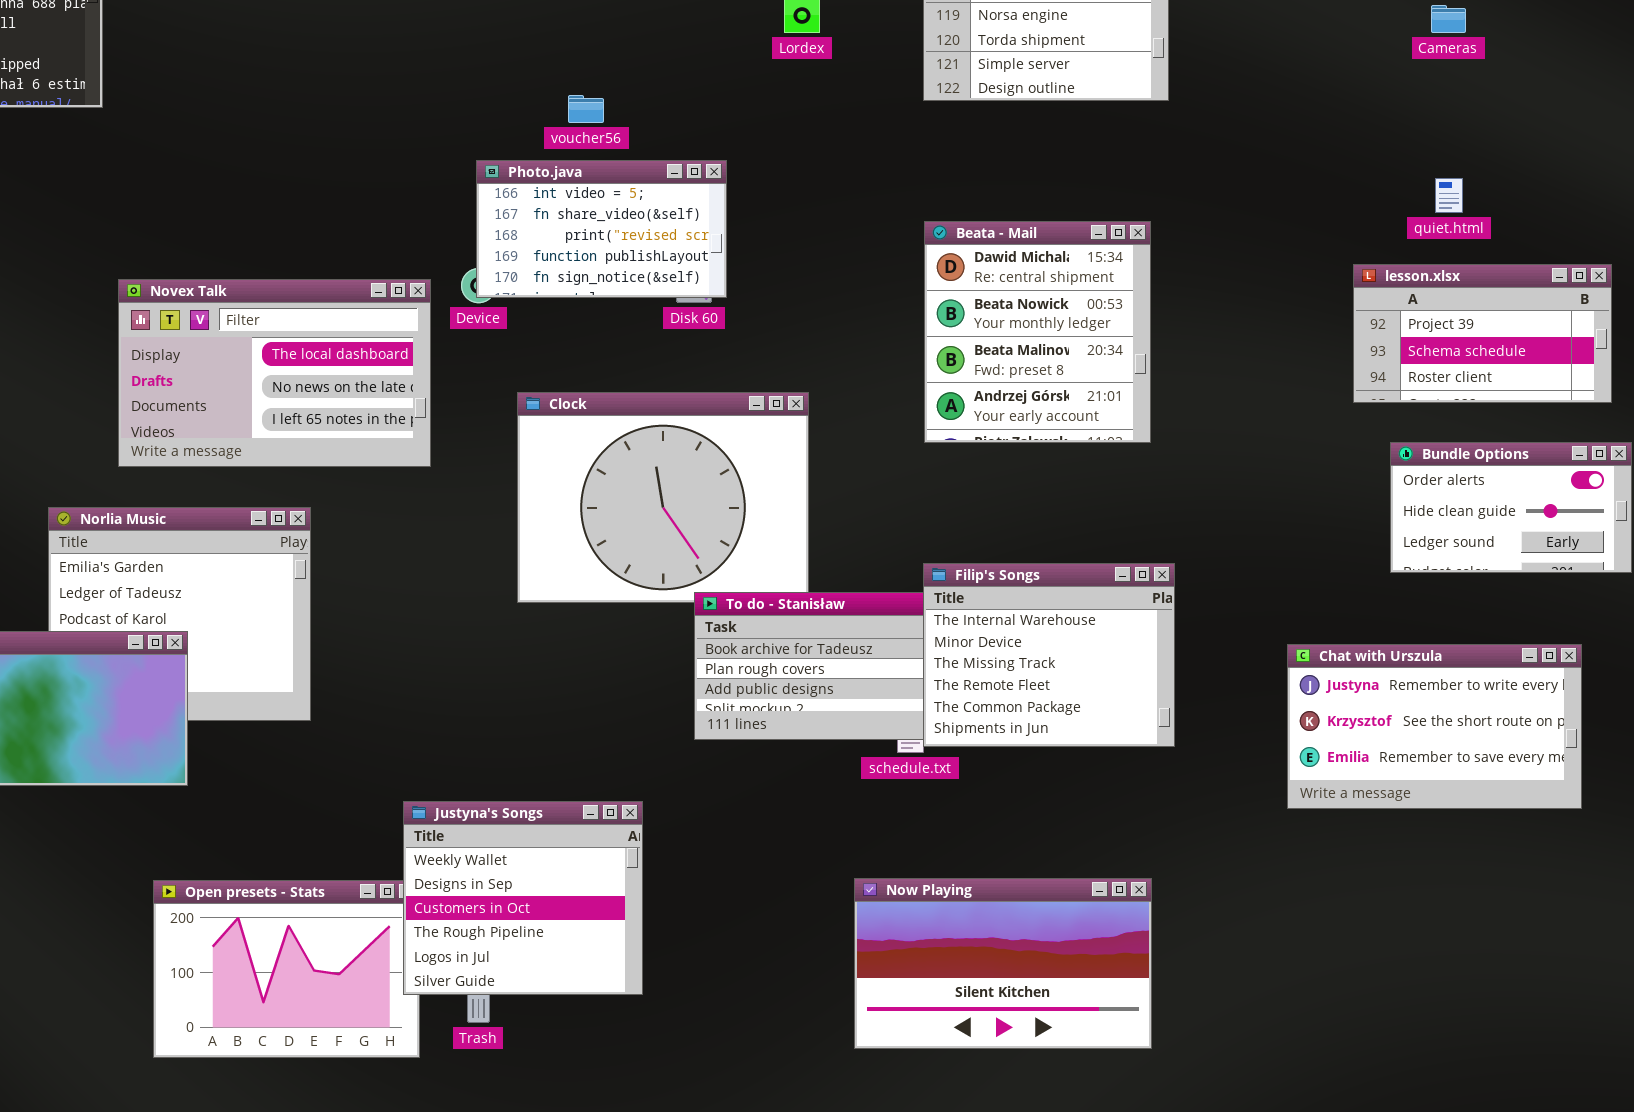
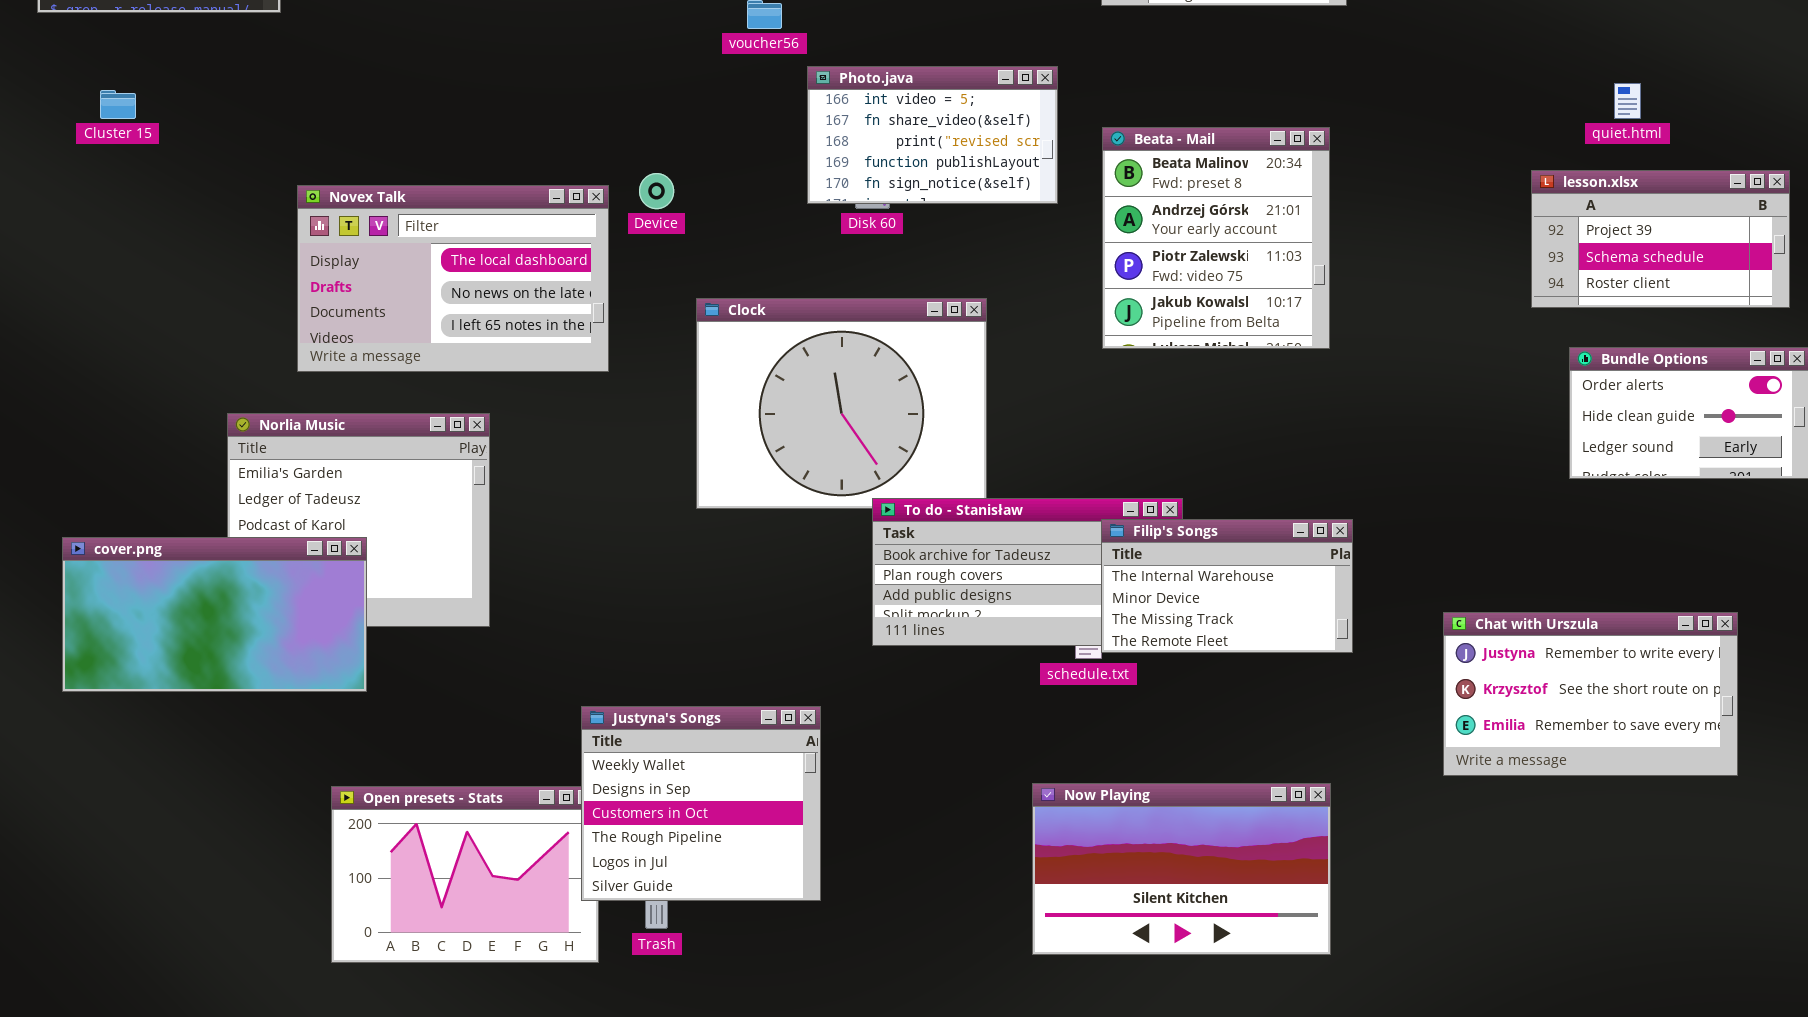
Photo.java: [476,160,727,298] -> [807,66,1058,204], moved
Beata - Mail: [924,221,1151,443] -> [1102,127,1330,349], scrolled down 2 rows
Filip's Songs: [923,563,1175,747] -> [1101,519,1353,653], resized
Chat with Urszula: [1287,644,1582,809] -> [1443,612,1738,776], moved

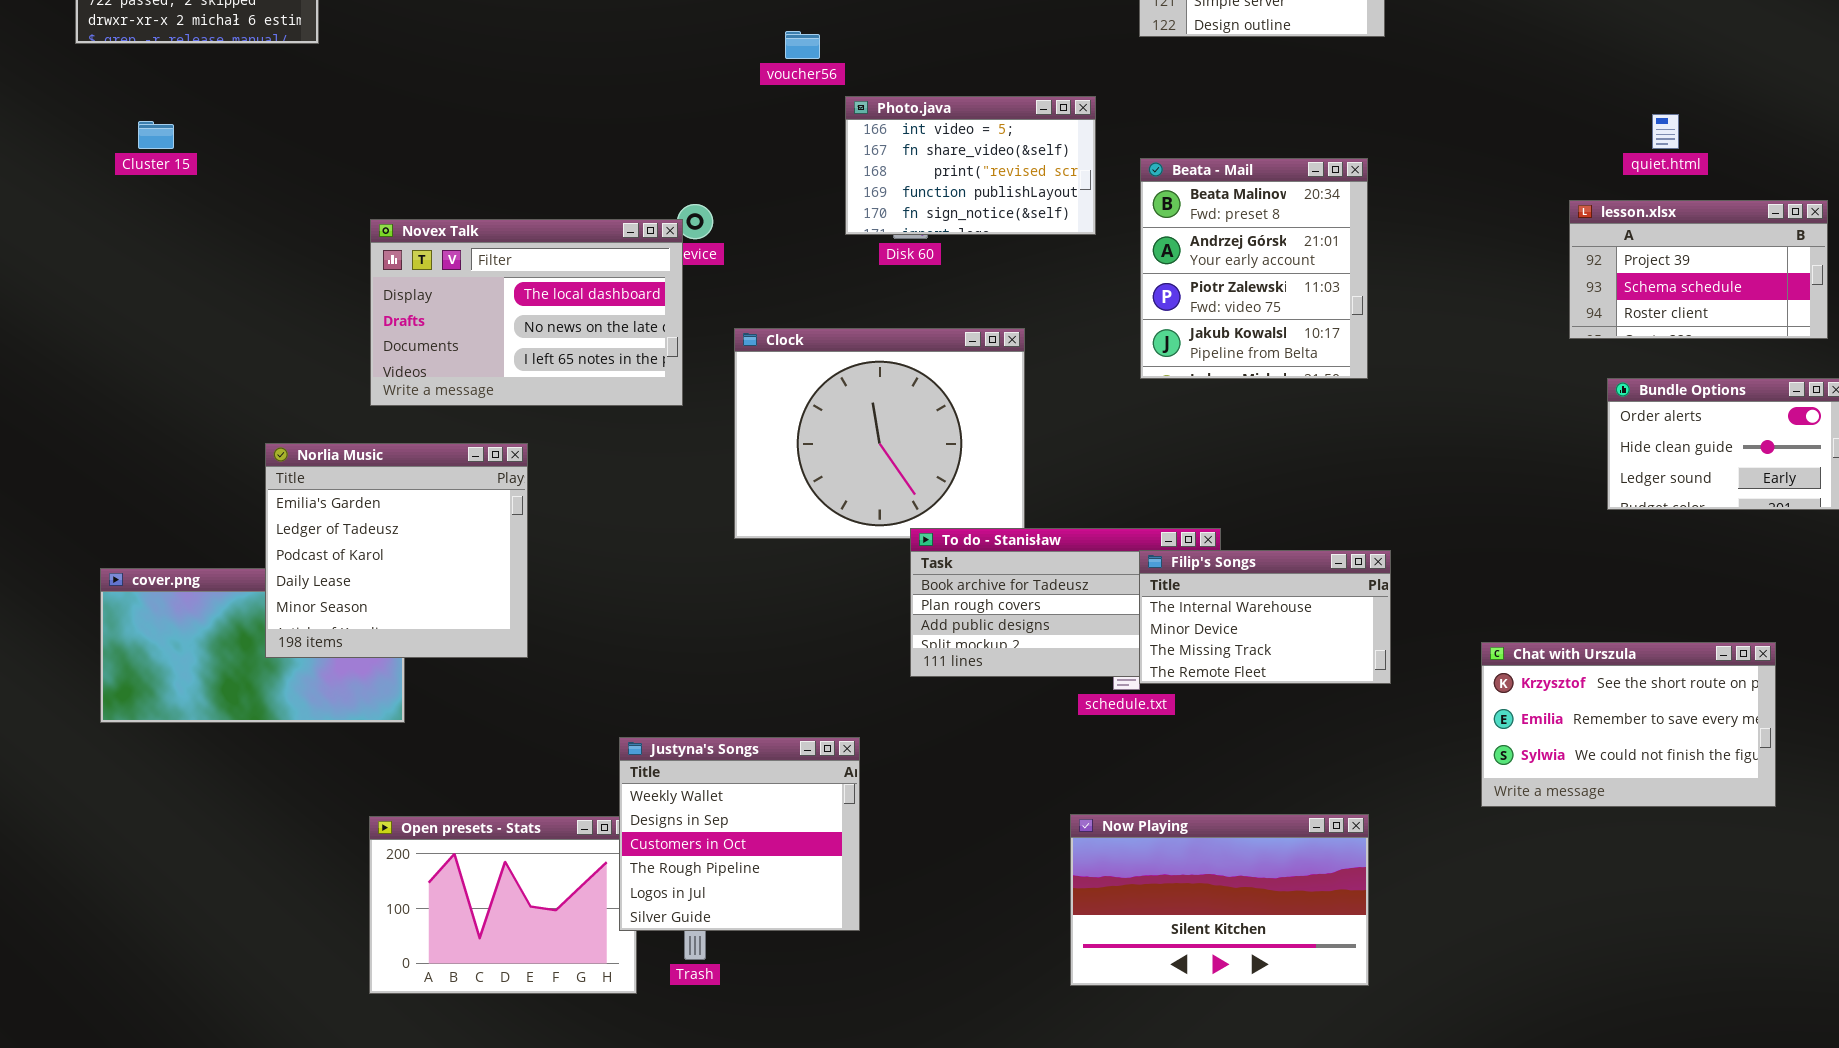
Novex Talk: [297,185,609,372] -> [370,219,683,406], moved
Norlia Music: [227,413,490,627] -> [265,443,528,658], raised
Chat with Urszula: [1443,612,1738,776] -> [1481,642,1776,807], scrolled down 1 row

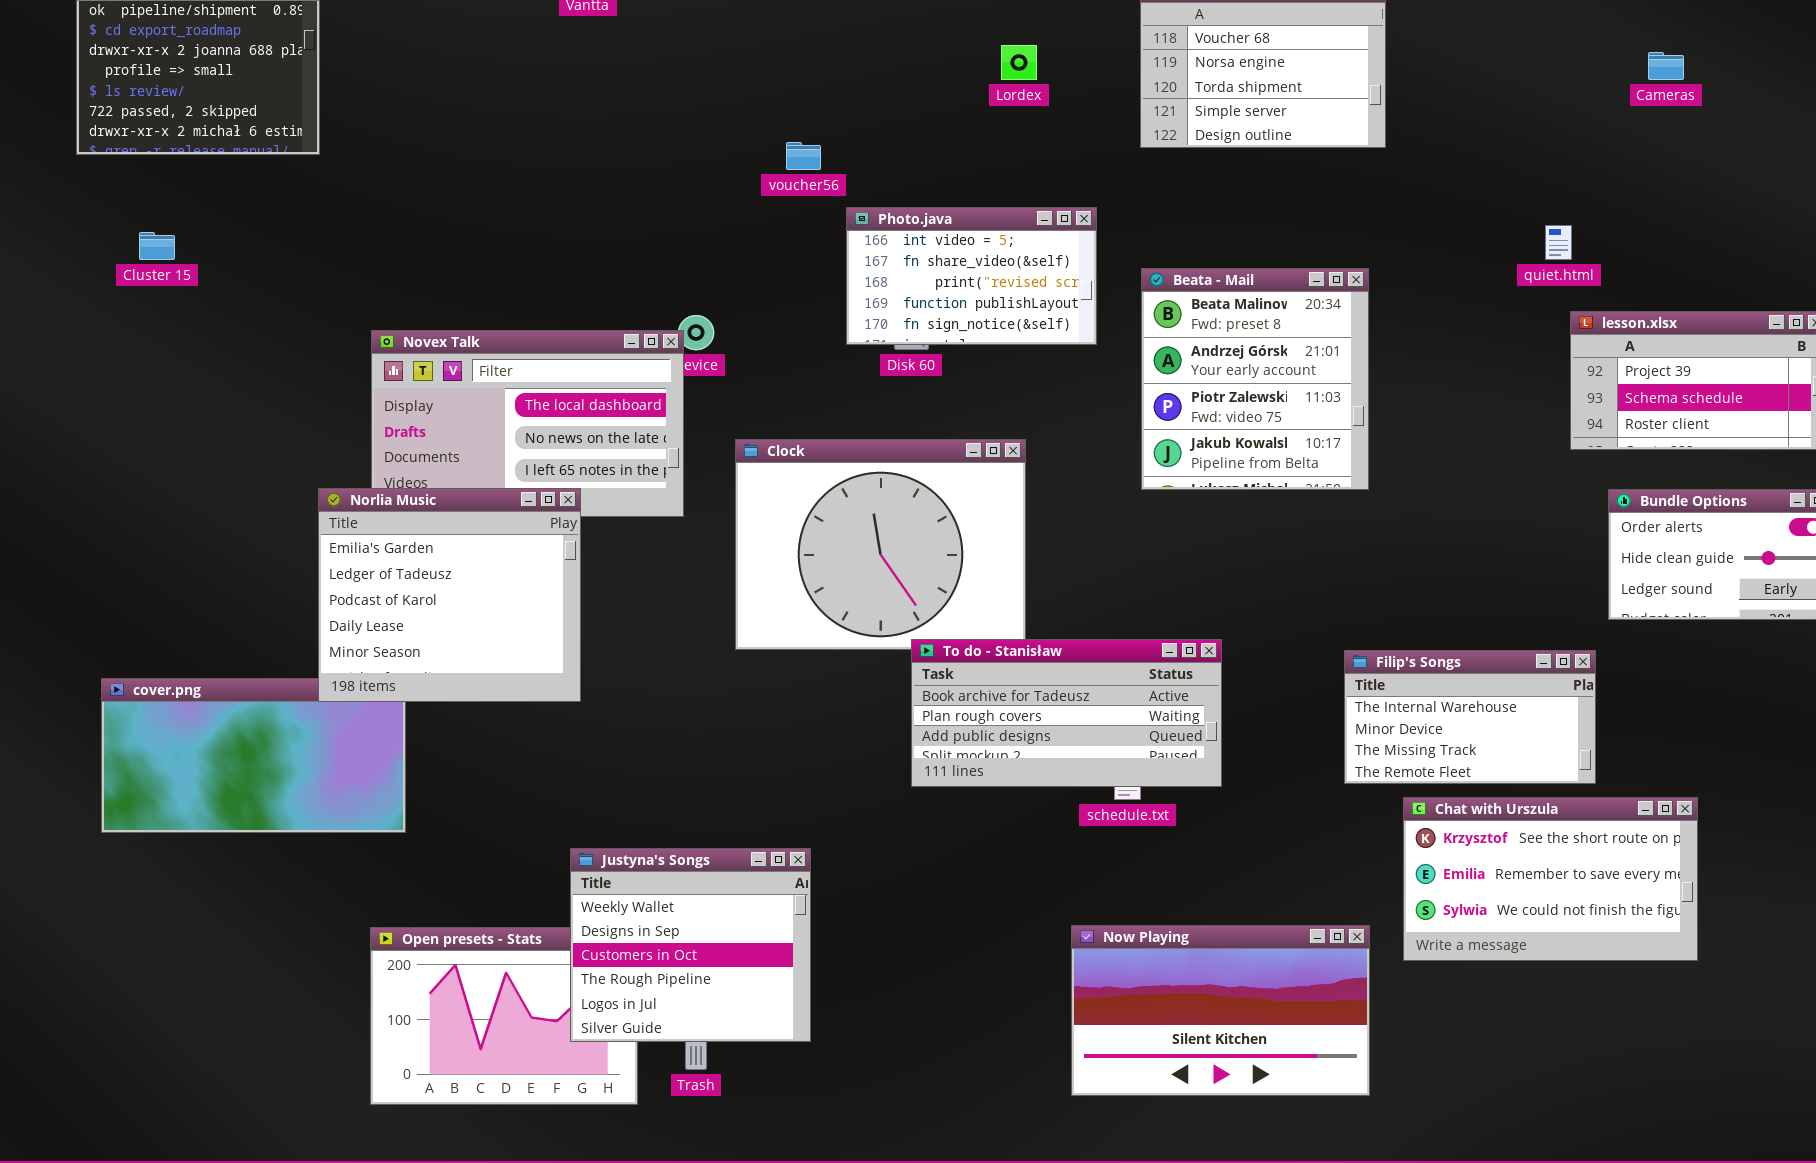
quiet.html: [1652,114,1679,149] -> [1545,225,1572,260], moved
Norlia Music: [265,443,528,658] -> [318,488,581,702], moved
Filip's Songs: [1139,550,1391,684] -> [1344,650,1596,784], moved
Chat with Urszula: [1481,642,1776,807] -> [1403,797,1698,961], moved
Justyna's Songs: [619,737,860,931] -> [570,848,811,1042], moved

